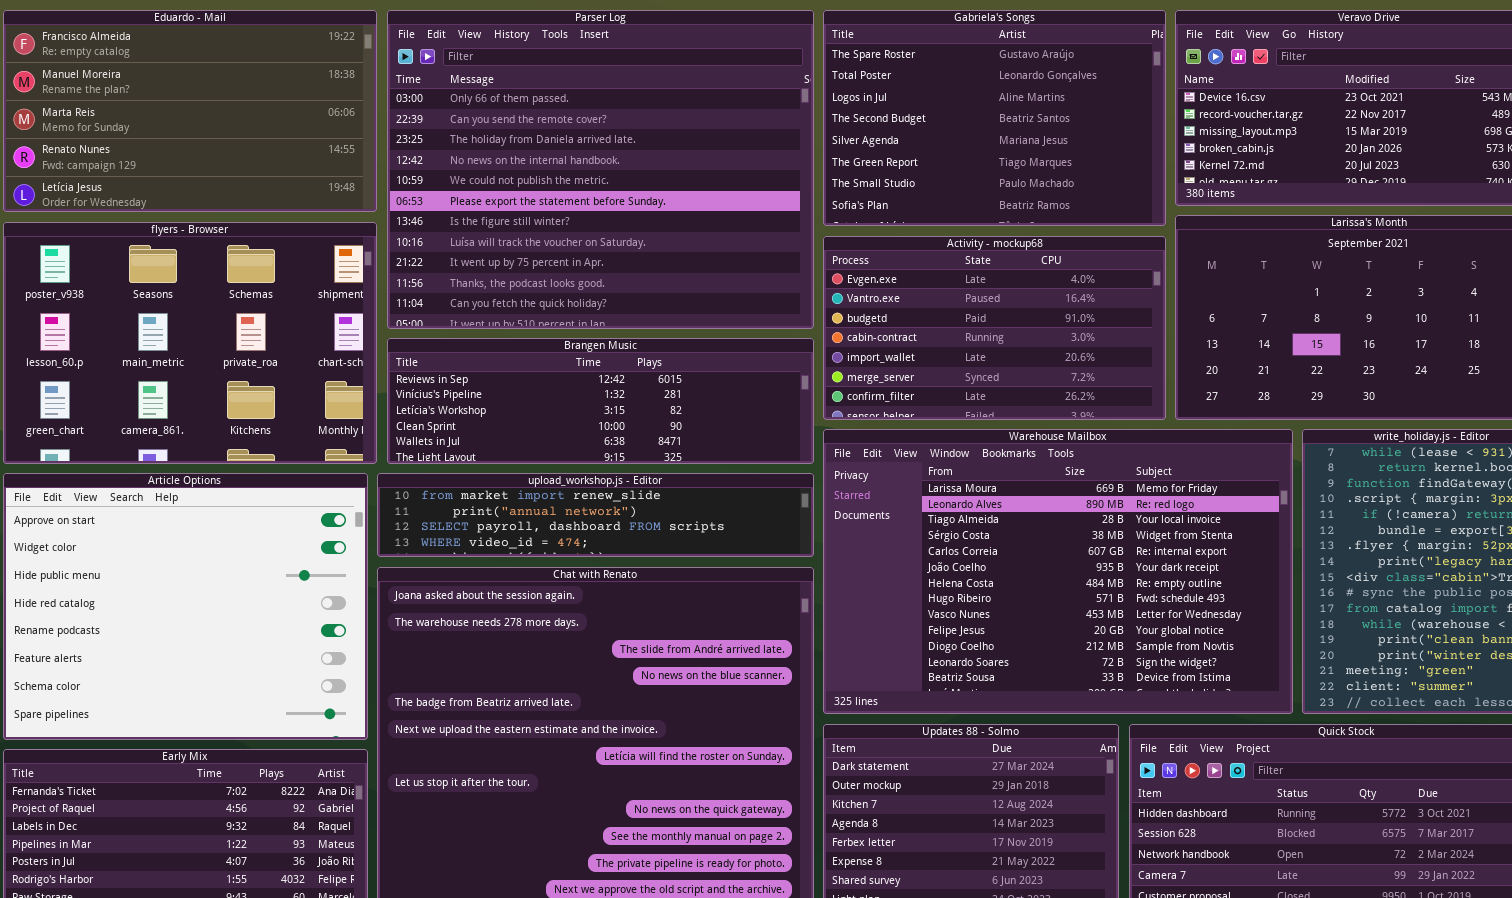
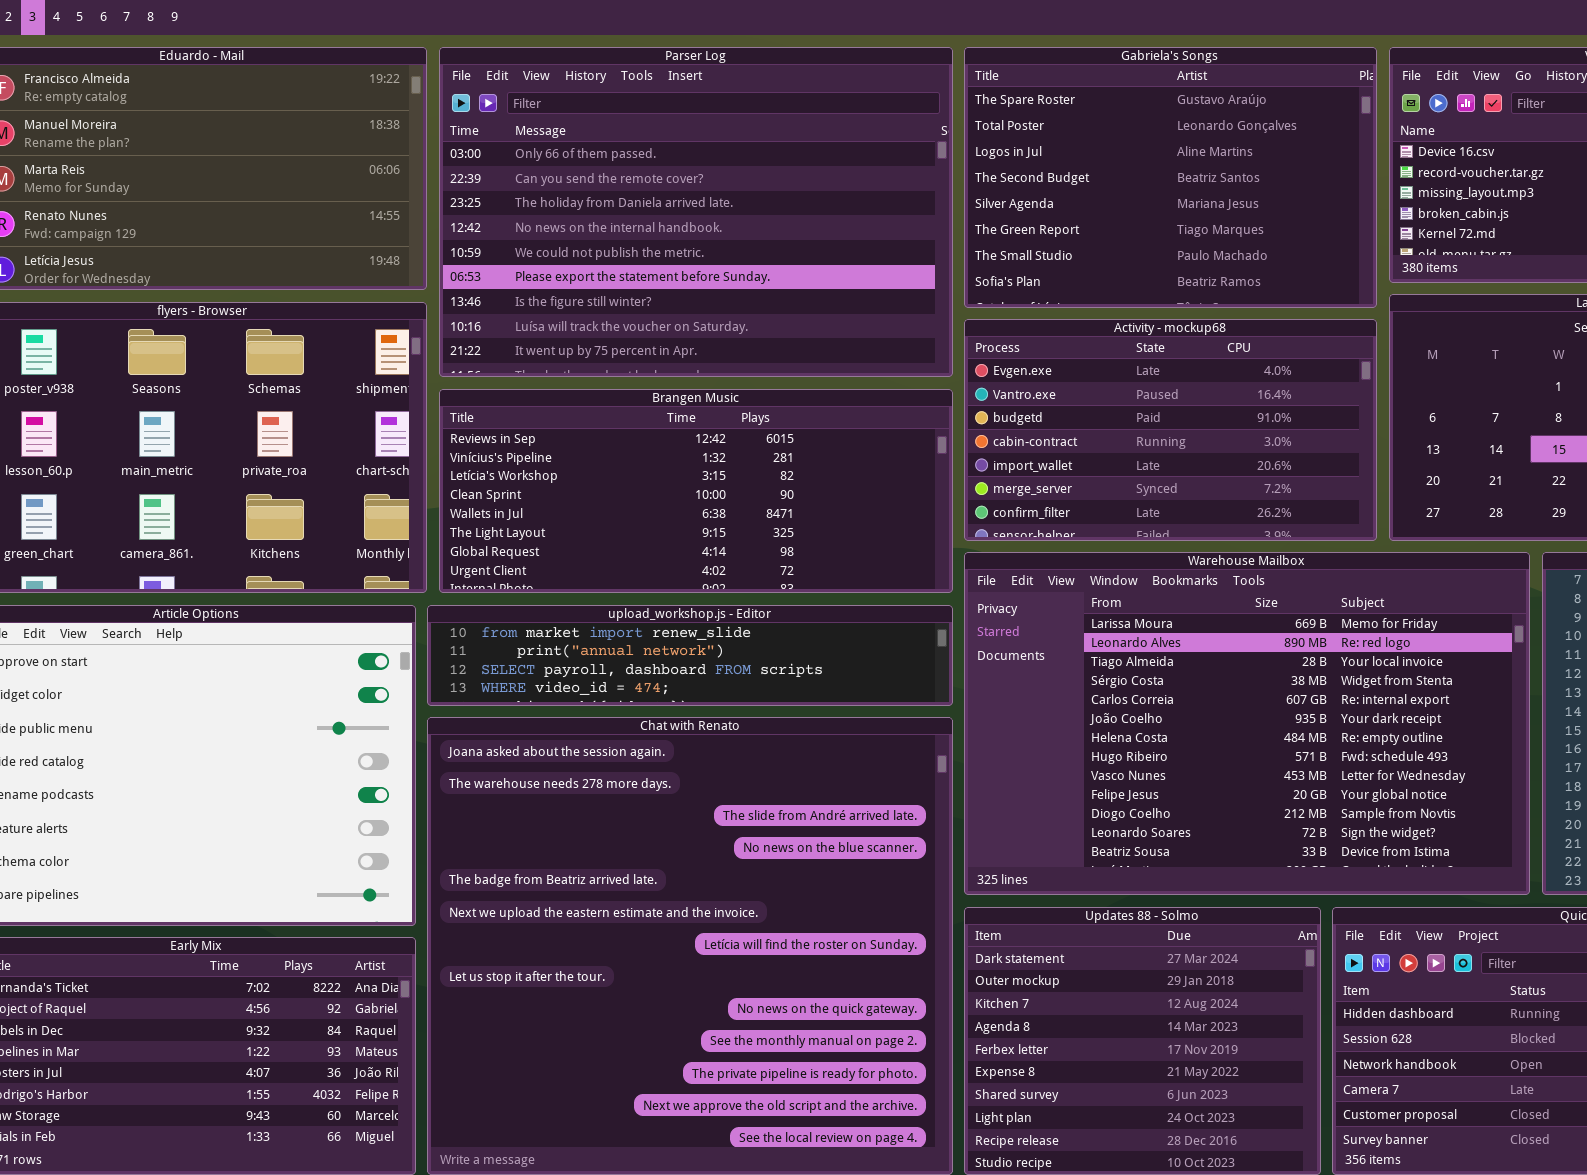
Parser Log: [387,10,814,329] -> [439,47,953,377], resized
Brangen Music: [387,338,814,464] -> [439,389,953,593], resized

